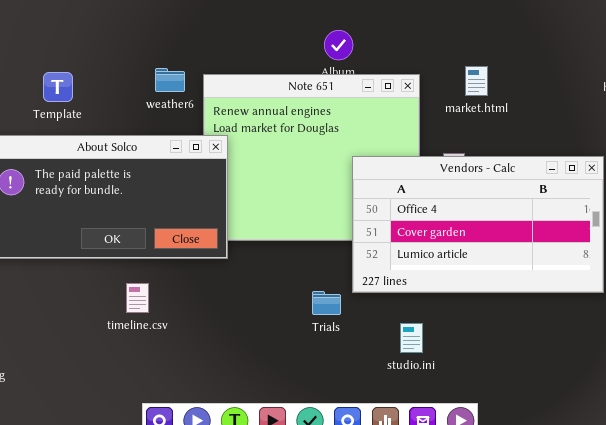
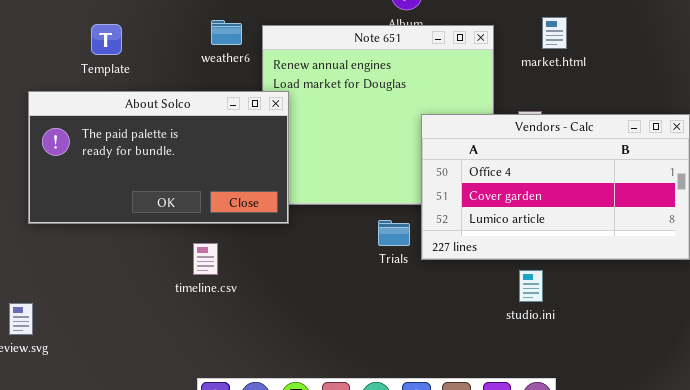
timeline.csv: [126,283,149,313] -> [193,243,218,275], moved
Trials: [312,291,341,315] -> [378,220,410,246], moved
studio.ini: [400,323,423,353] -> [519,270,543,302], moved

